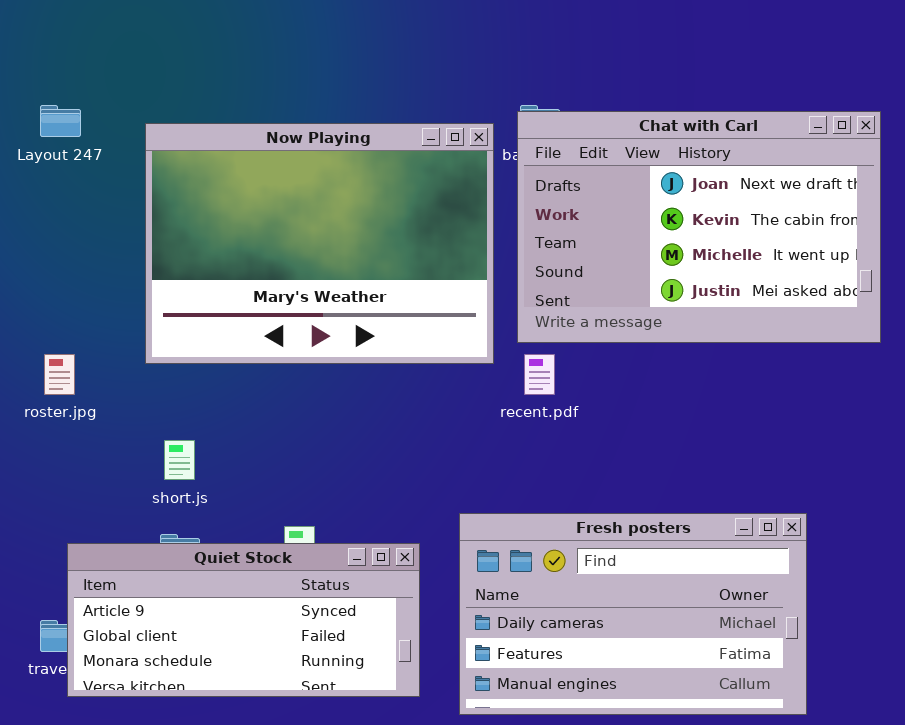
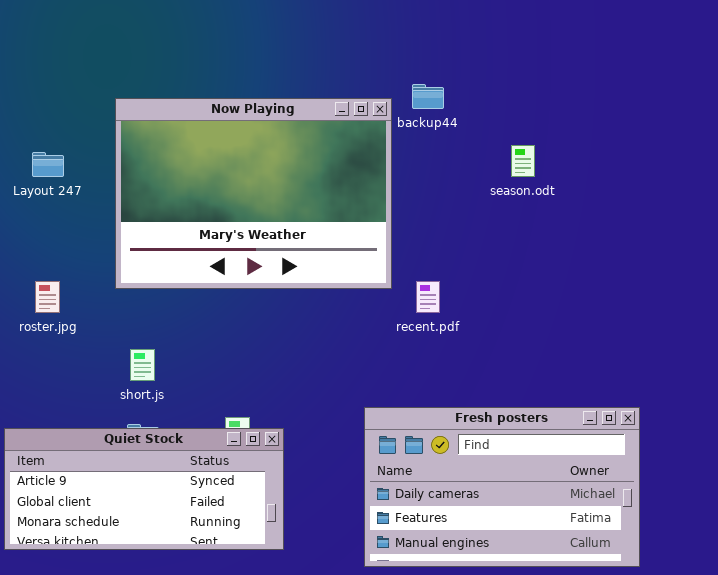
Layout 247: [40,105,81,137] -> [32,152,64,177], moved
Chat with Carl: [517,111,881,343] -> none, closed
Quiet Stock: [67,543,420,697] -> [4,428,284,550], moved

